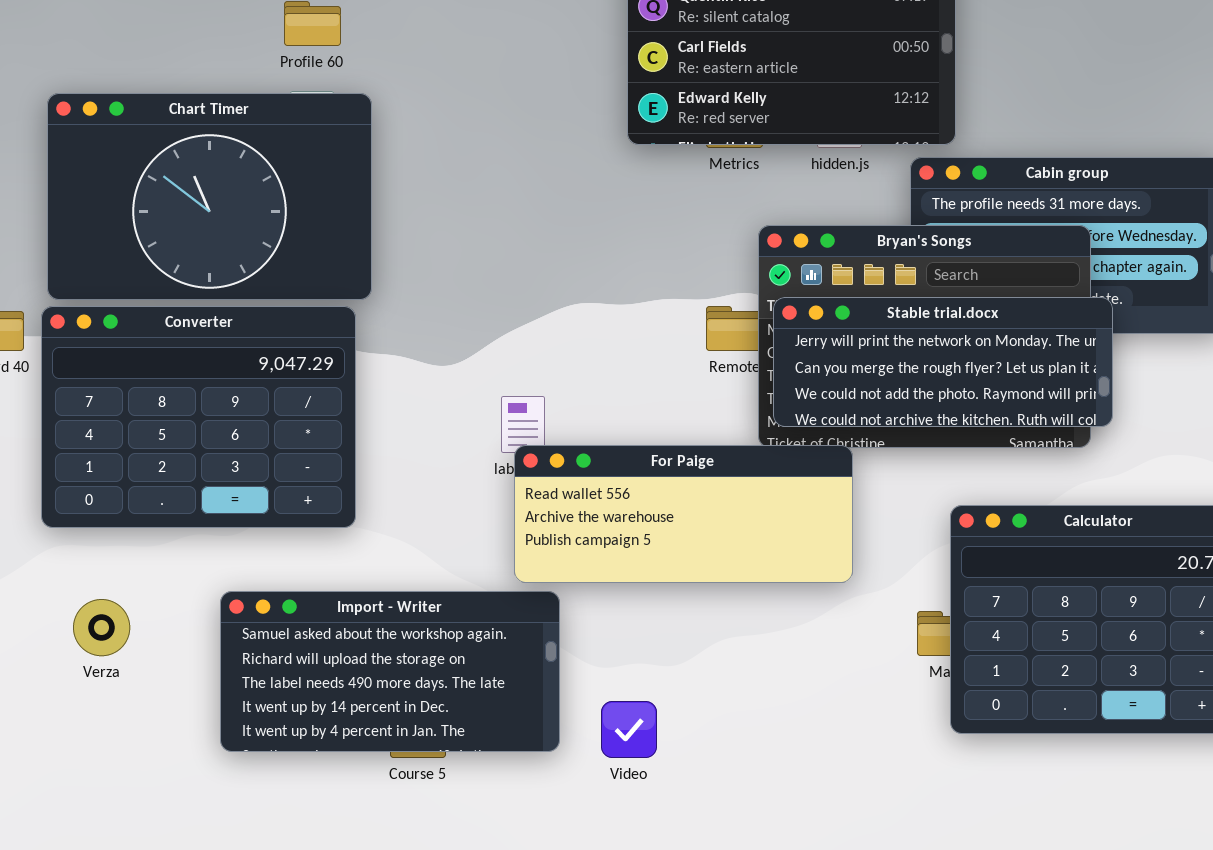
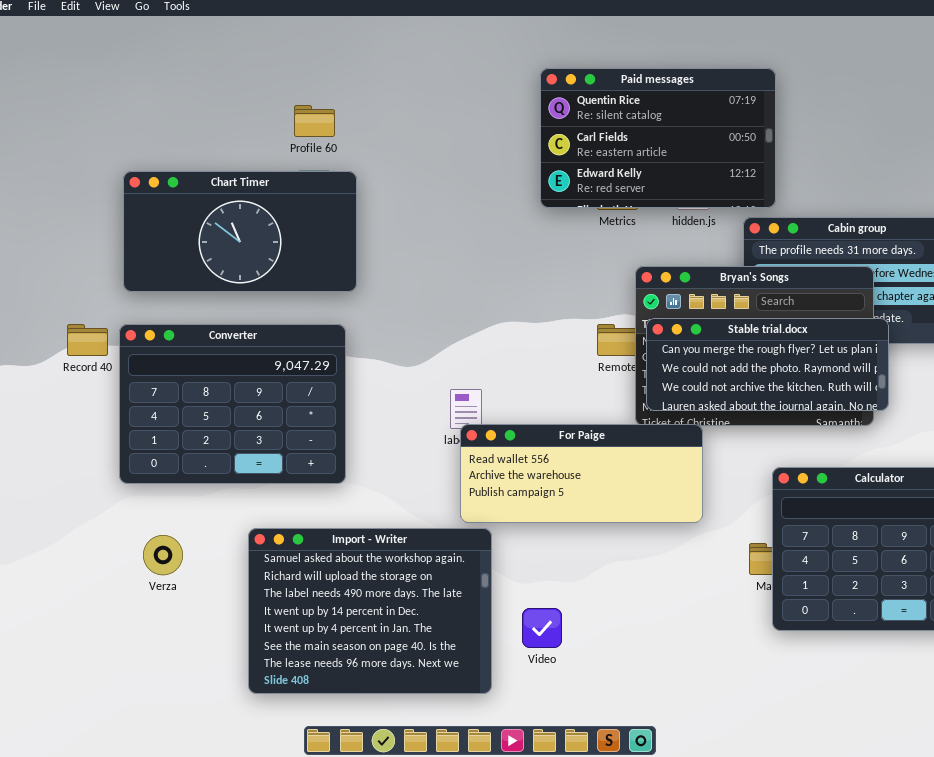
Chart Timer: [47,93,372,300] -> [123,171,357,292], resized
Stable trial.docx: [773,297,1113,427] -> [646,318,889,411], scrolled down 1 row
Import - Writer: [220,591,560,752] -> [248,528,492,694], resized

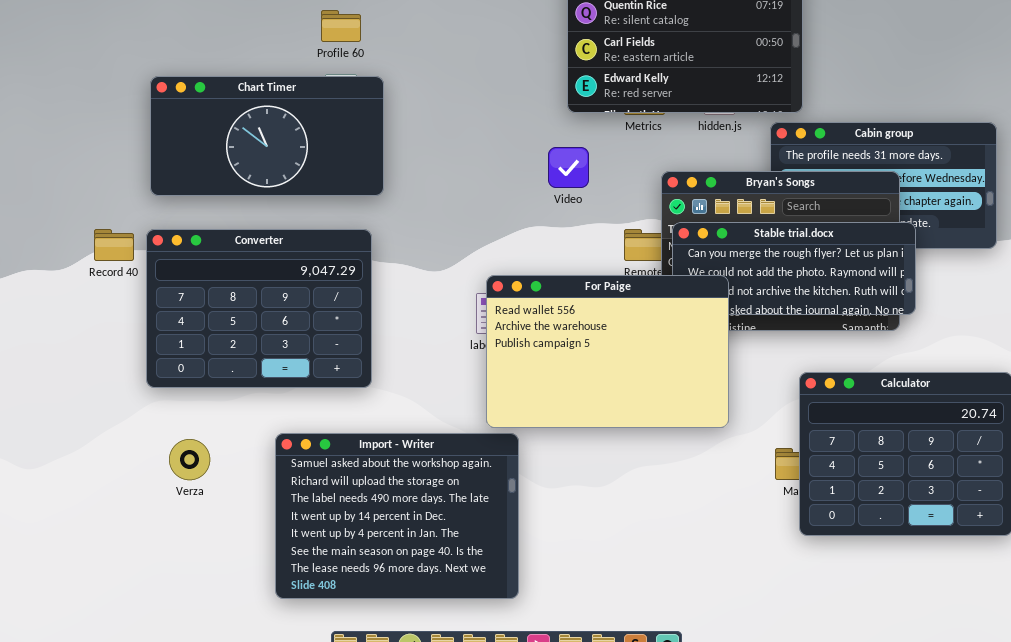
For Paige: [460,424,703,523] -> [486,275,729,428], resized
Video: [522,608,562,648] -> [548,147,589,188], moved

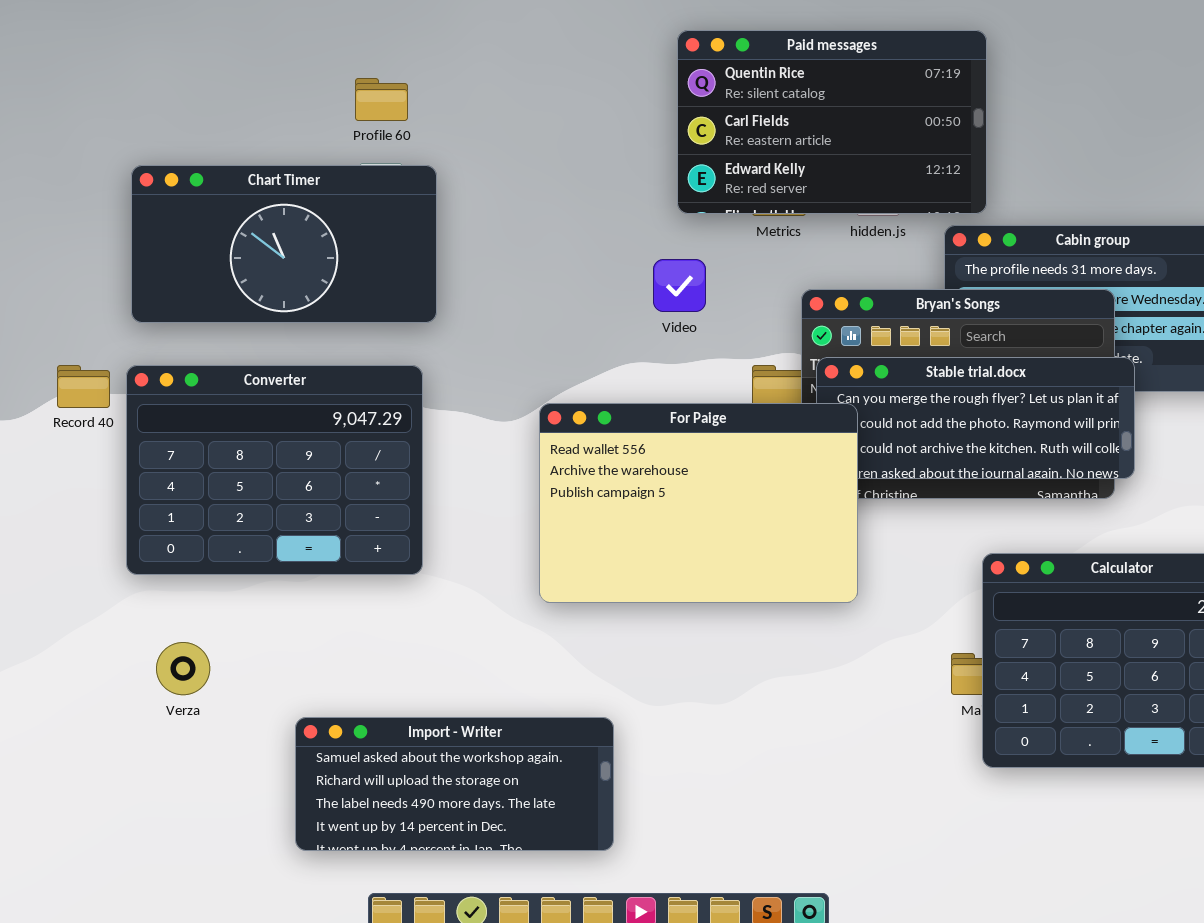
For Paige: [486,275,729,428] -> [539,403,858,603], moved
Import - Writer: [275,433,519,599] -> [295,717,614,851], resized

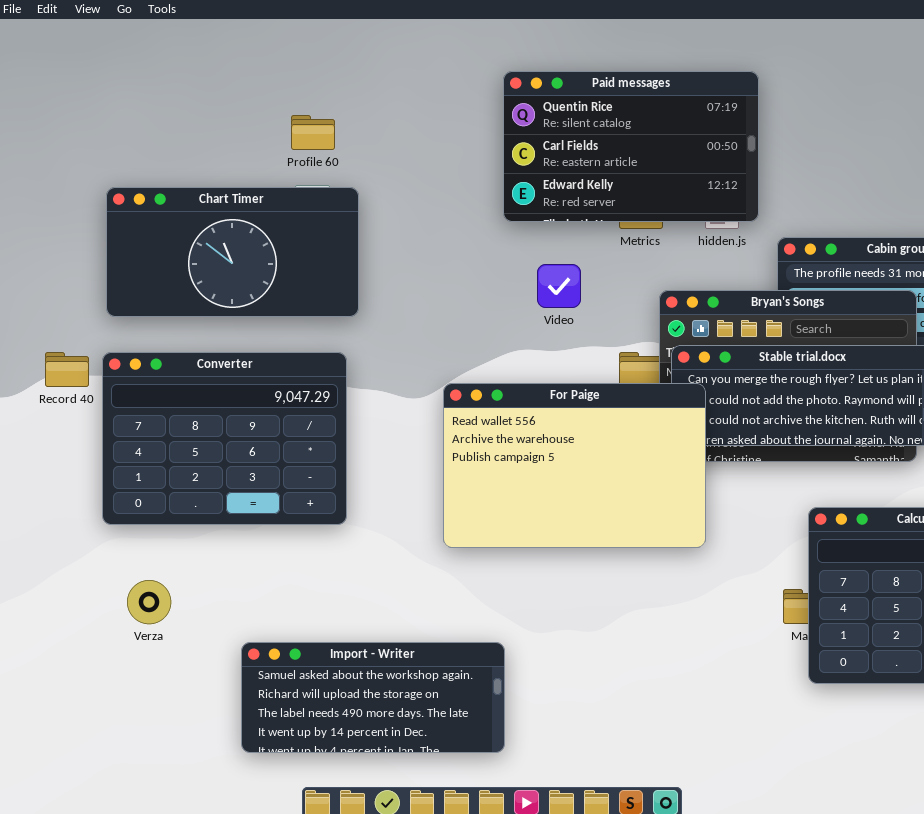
Paid messages: [677,30,987,214] -> [503,71,759,222], moved

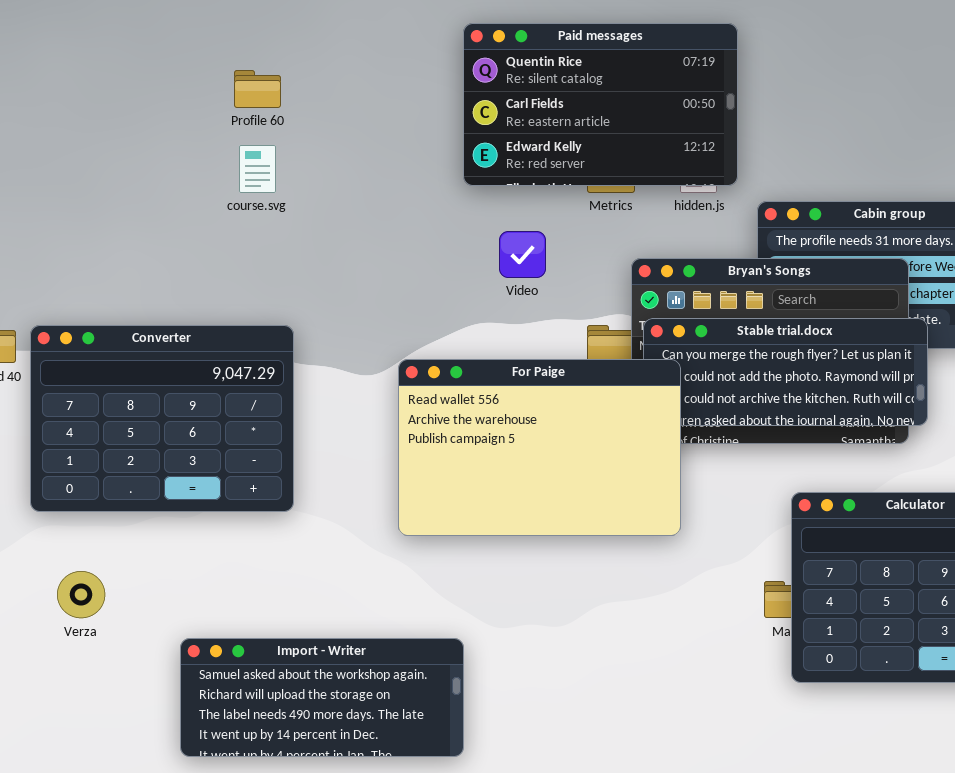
Chart Timer: [106,187,359,317] -> none, closed

